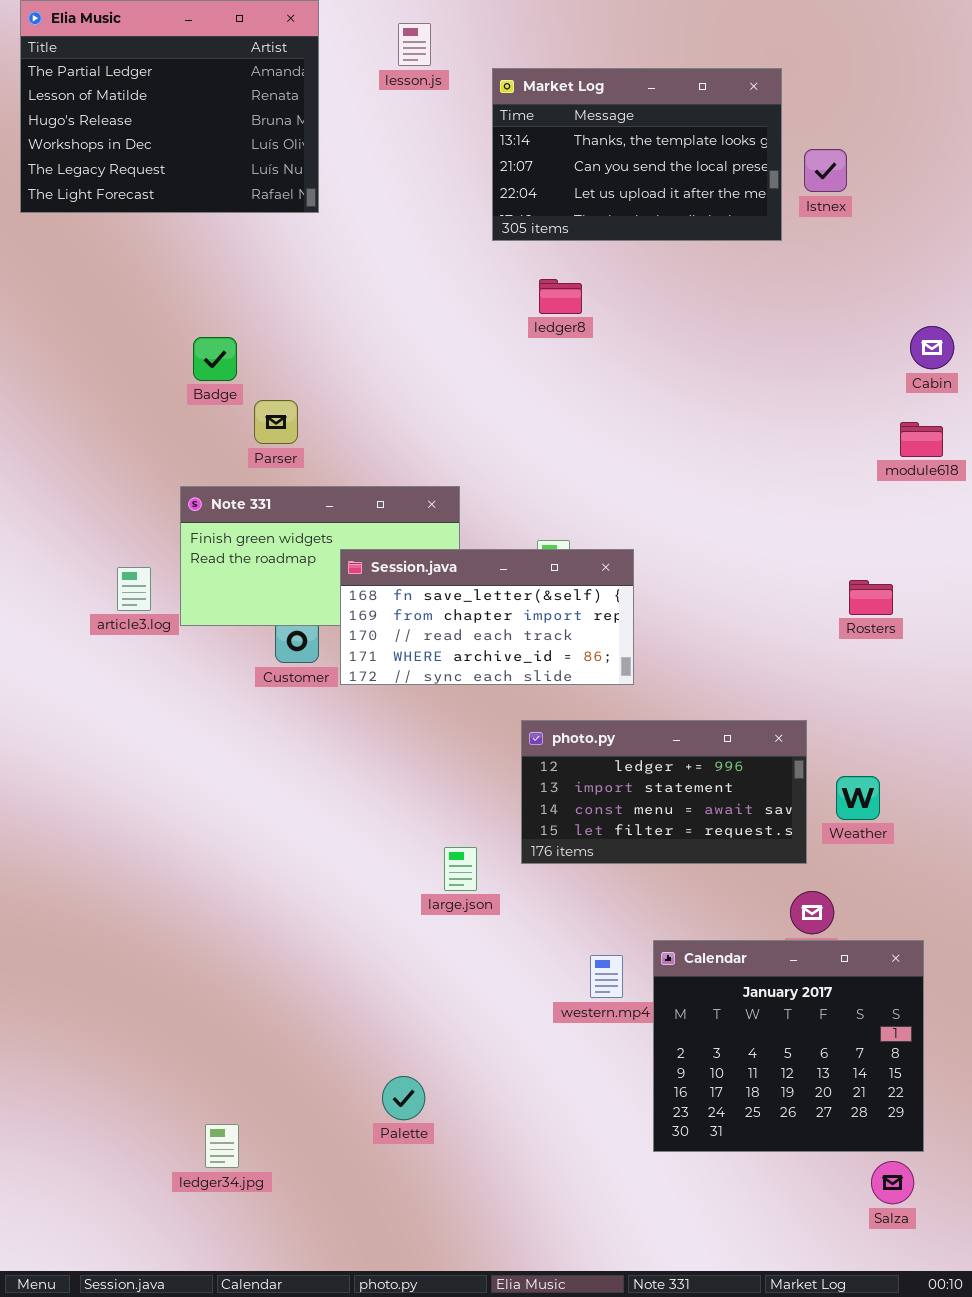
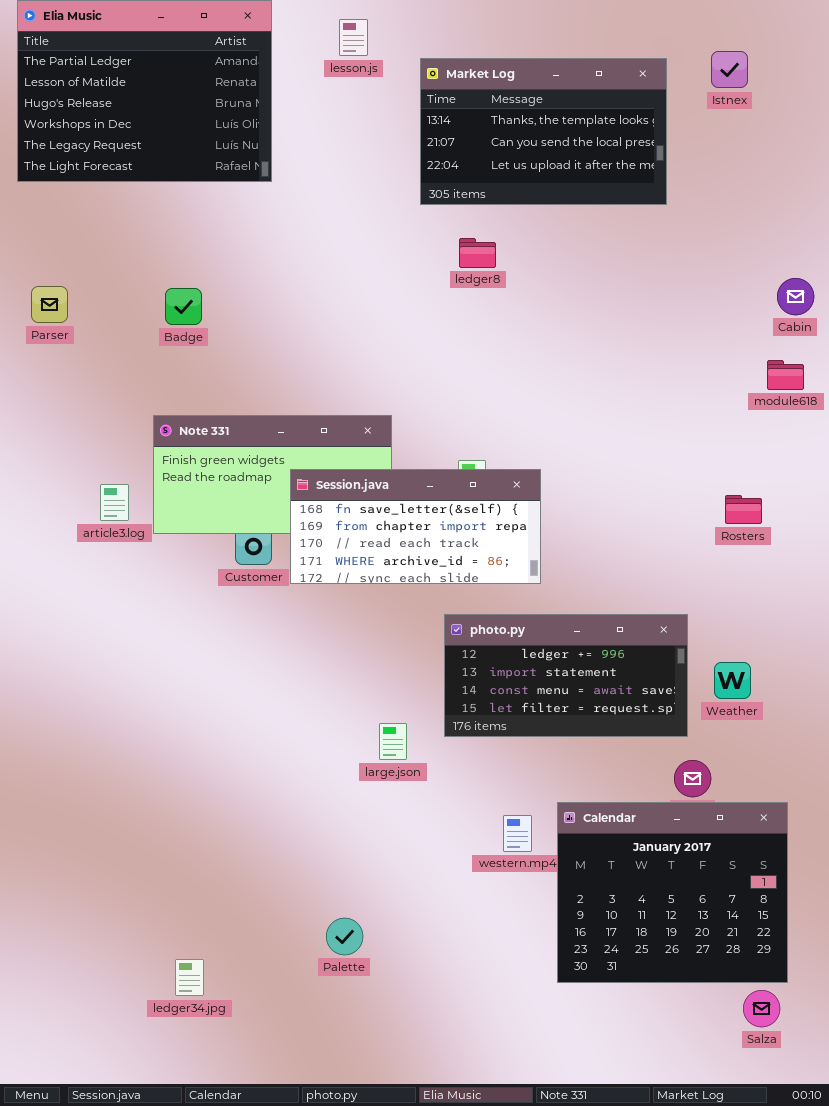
Istnex: [804,149,847,192] -> [711,51,748,88], moved
Parser: [254,400,298,444] -> [31,286,68,323], moved

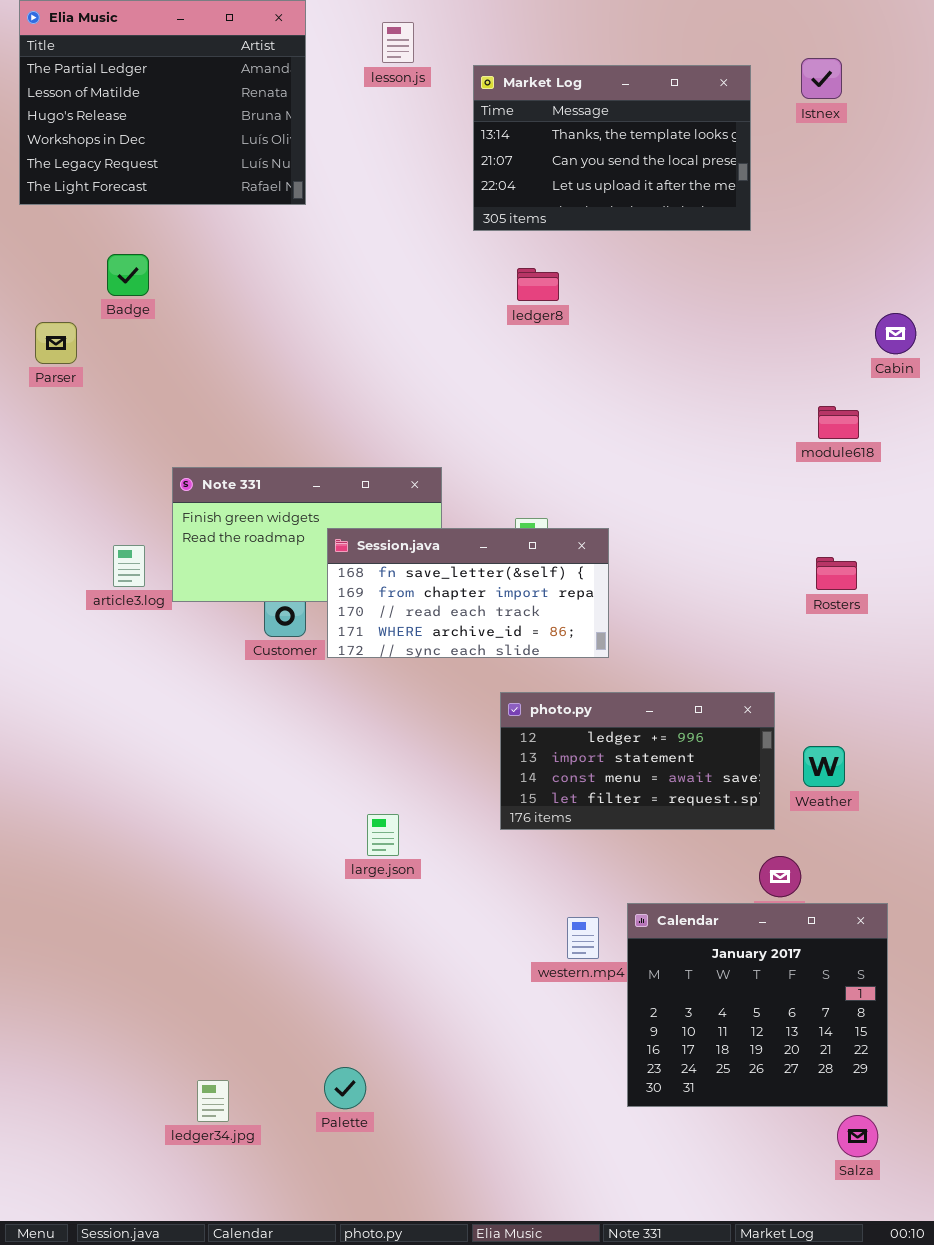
Badge: [165,288,202,325] -> [107,254,149,296], moved
module618: [767,360,804,390] -> [818,406,859,439], moved
large.json: [379,723,407,760] -> [367,814,399,856], moved
Palette: [326,918,363,955] -> [324,1067,366,1109], moved

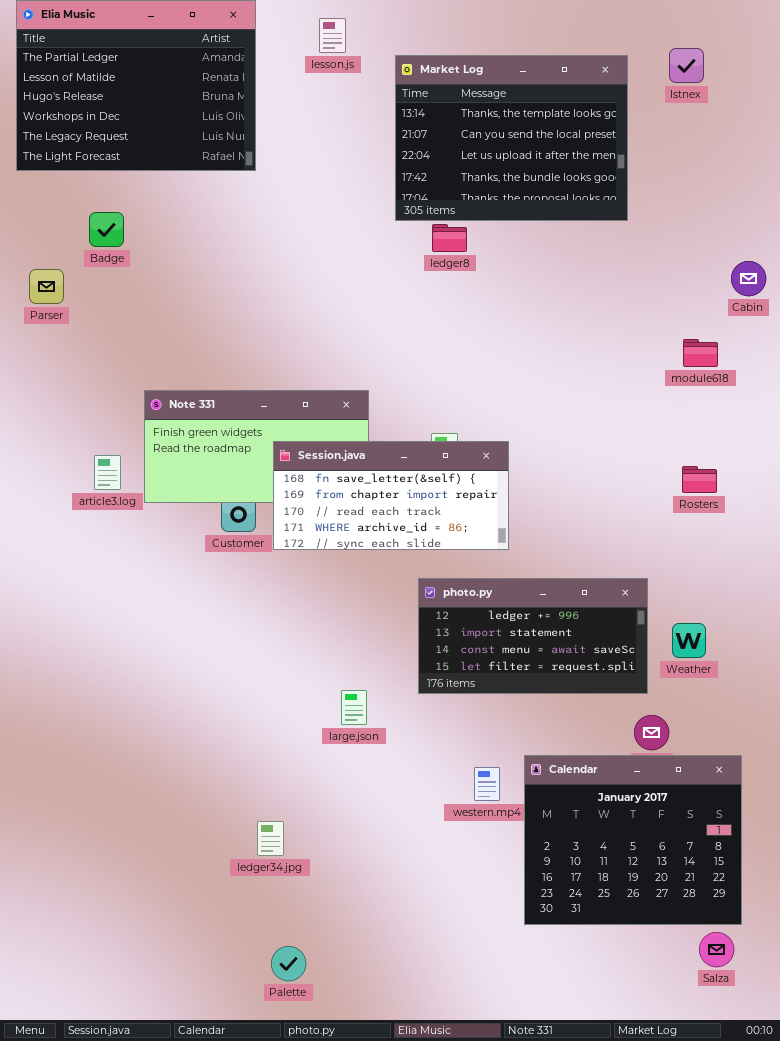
Market Log: [473,65,751,231] -> [395,55,628,221], resized
large.json: [367,814,399,856] -> [341,690,367,725], moved
Palette: [324,1067,366,1109] -> [271,946,306,981], moved
ledger34.jpg: [197,1080,229,1122] -> [257,821,284,856], moved

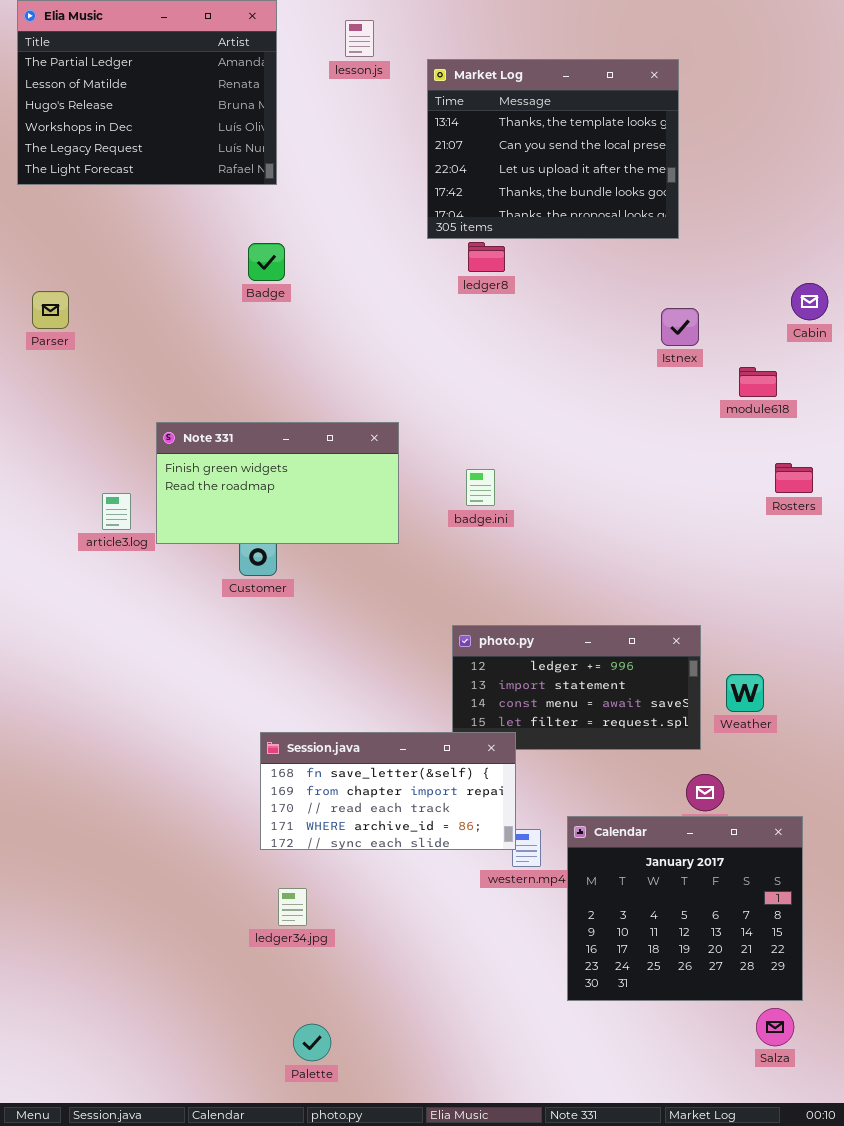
Istnex: [669,48,704,83] -> [661,308,699,346], moved
Badge: [89,212,124,247] -> [248,243,285,281], moved
Session.java: [273,441,509,550] -> [260,732,516,850], moved
Rosters: [682,466,717,493] -> [775,463,813,493], moved

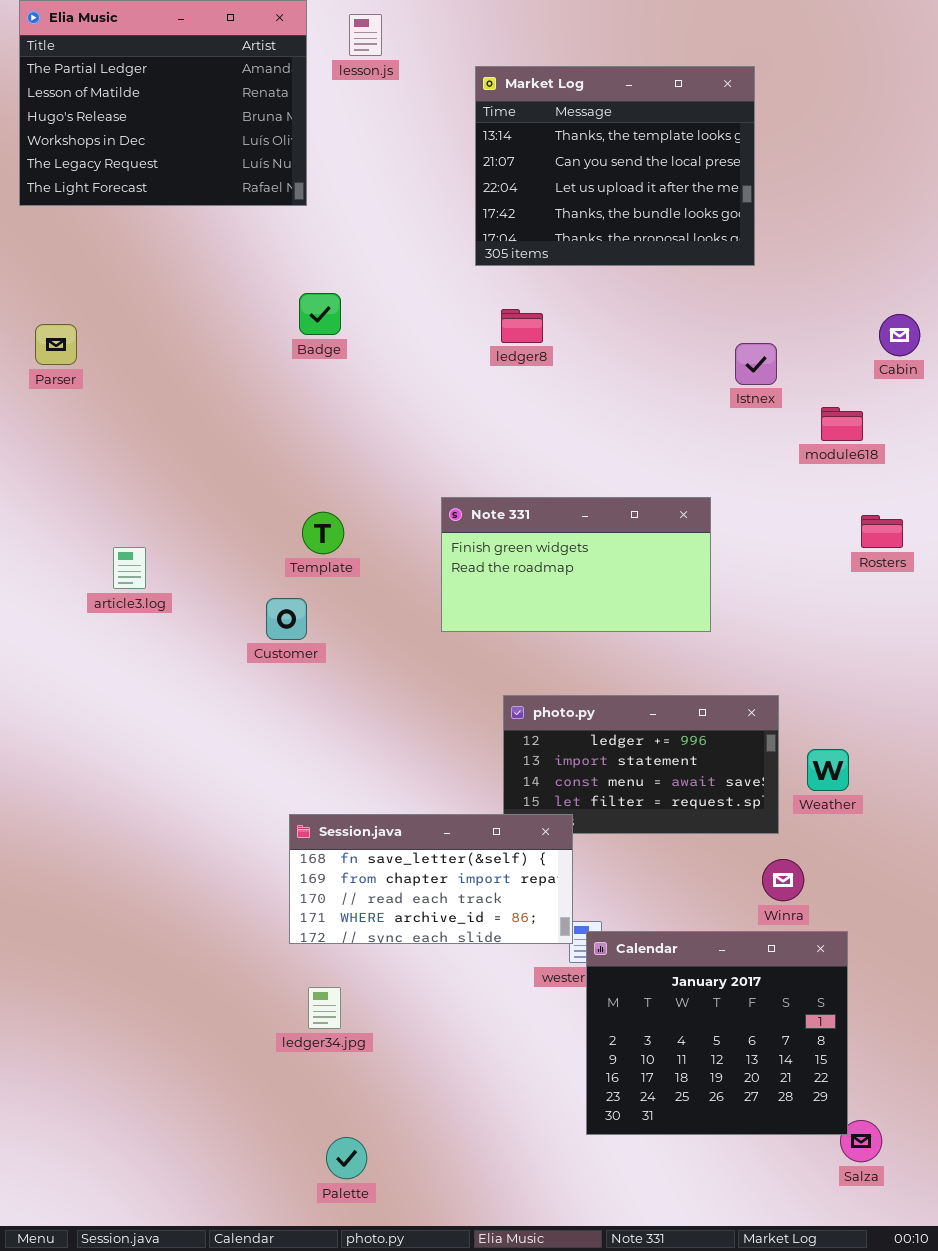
lesson.js: [345,20,374,57] -> [349,14,382,56], moved
ledger8: [468,242,505,272] -> [501,309,543,343], moved
Badge: [248,243,285,281] -> [299,293,341,335], moved
Note 331: [156,422,399,544] -> [441,497,711,632], moved
Calendar: [567,816,803,1001] -> [586,931,848,1135], moved

